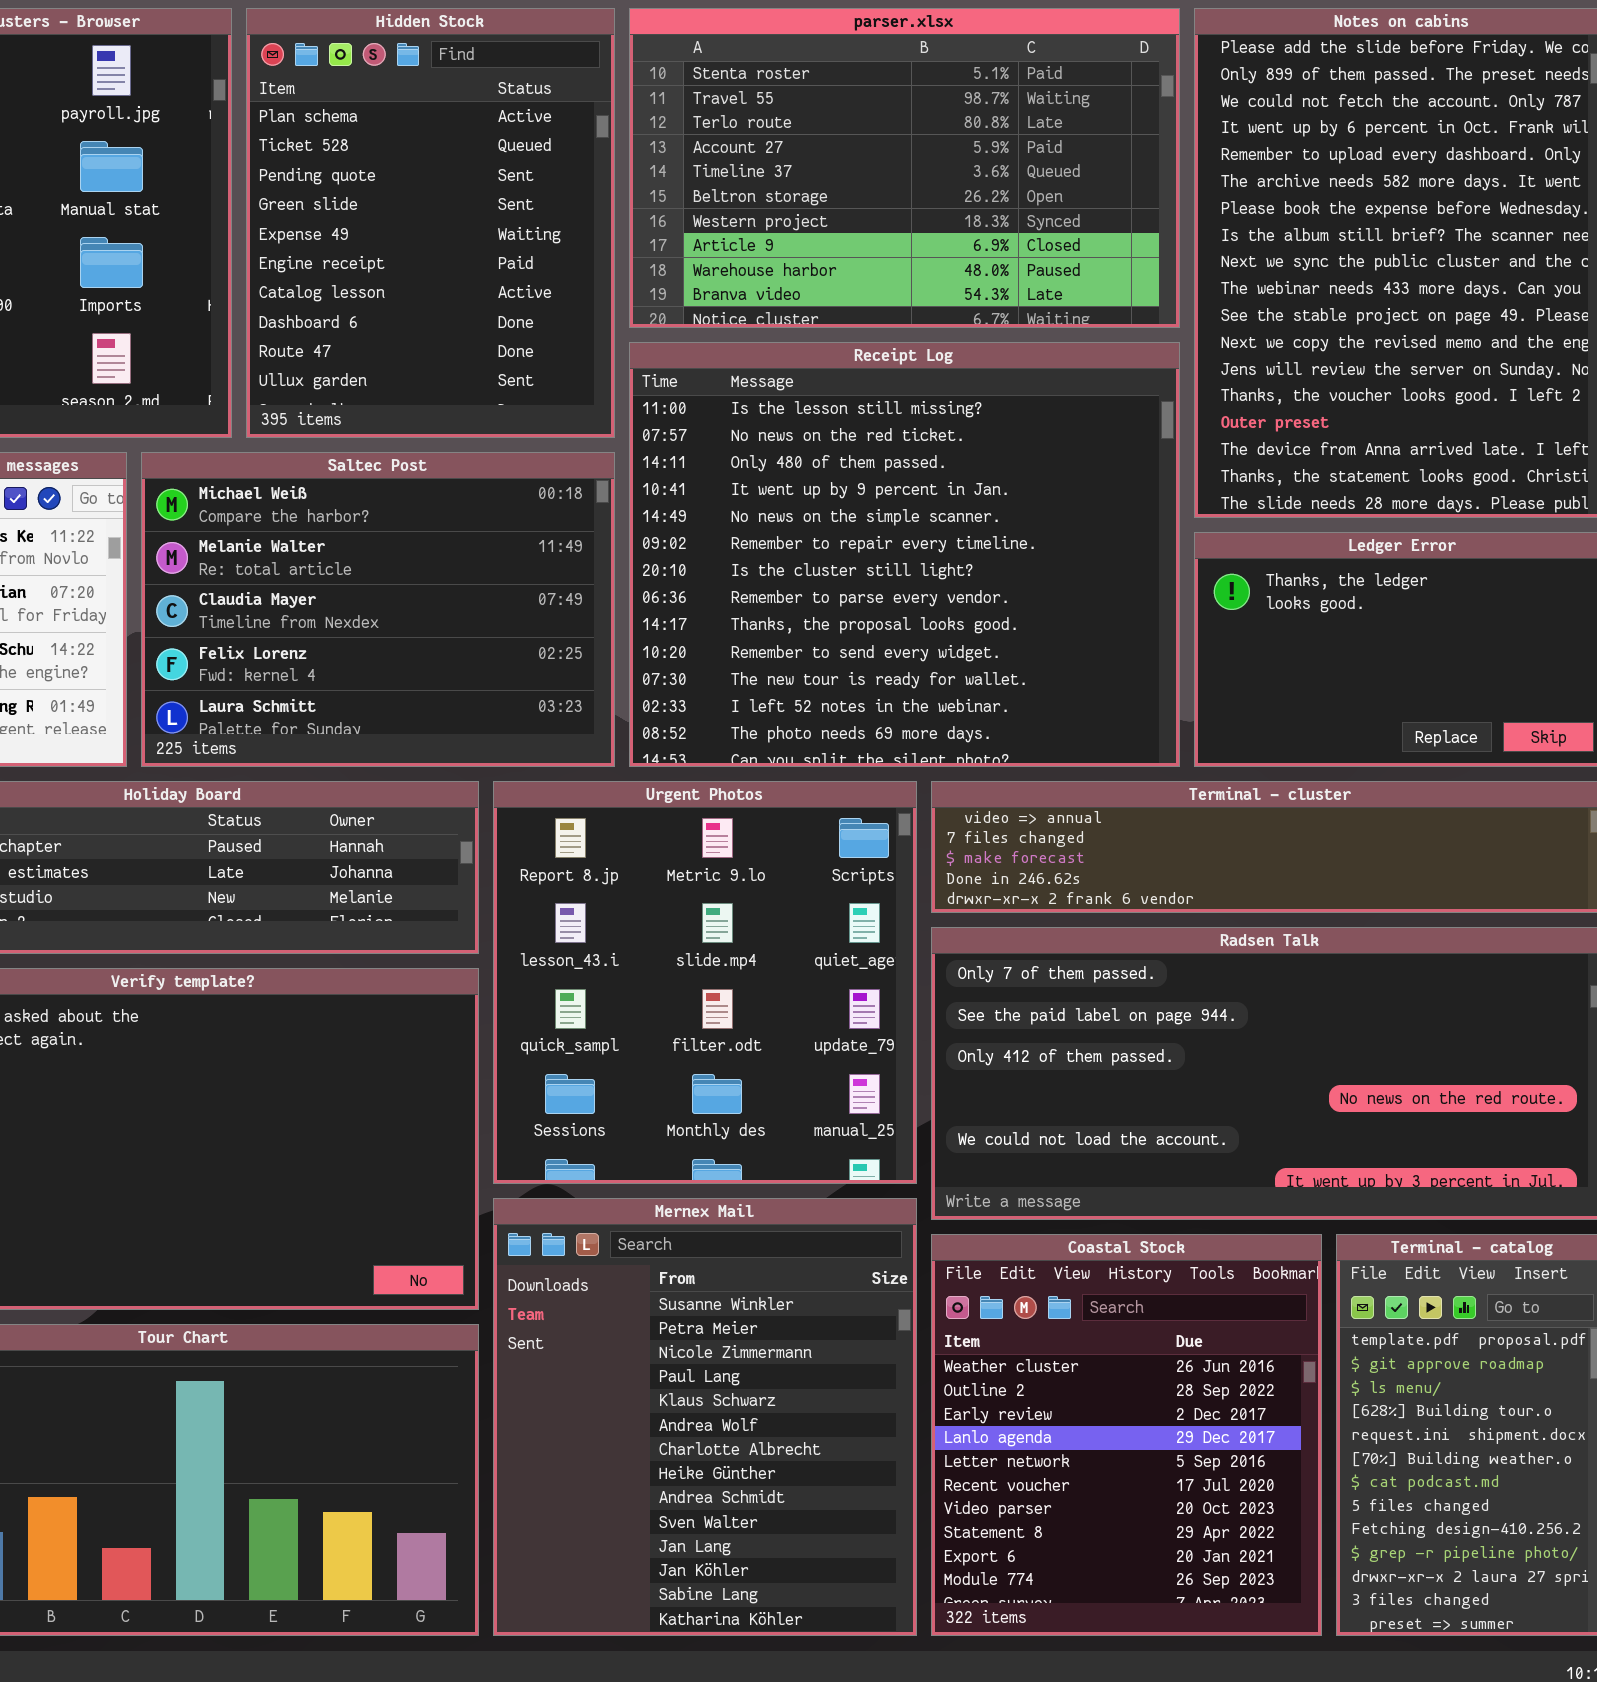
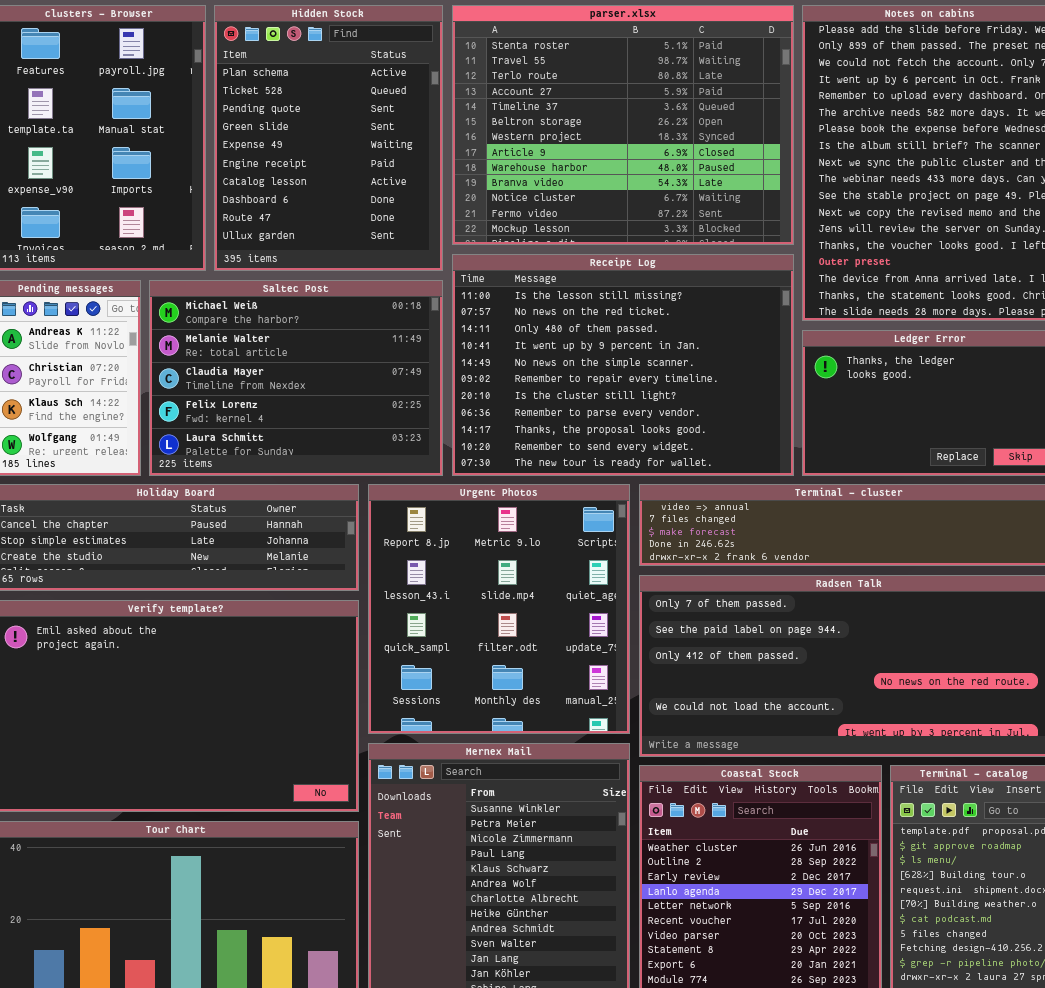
parser.xlsx: [629,8,1180,328] -> [452,5,794,245], resized
Receipt Log: [629,342,1180,767] -> [452,254,794,476], resized

